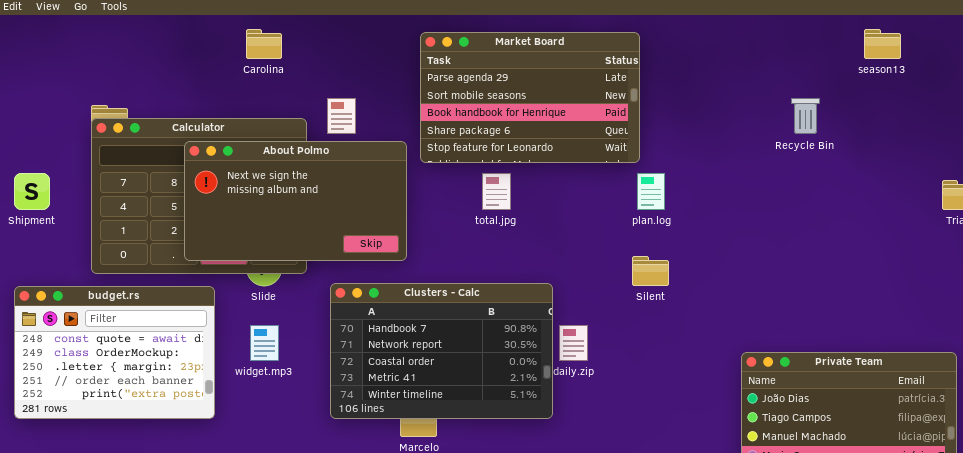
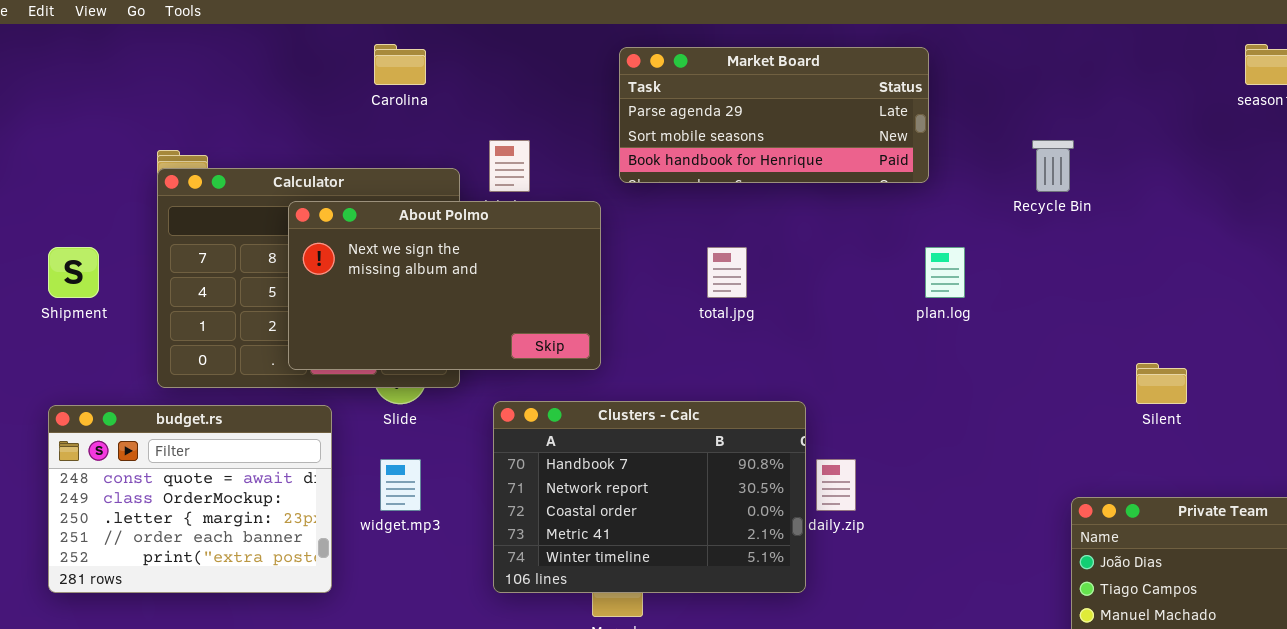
Market Board: [420,32,640,163] -> [619,47,929,183], resized
Recycle Bin: [791,98,820,134] -> [1032,140,1074,192], moved
Silent: [632,256,669,286] -> [1136,363,1187,404], moved

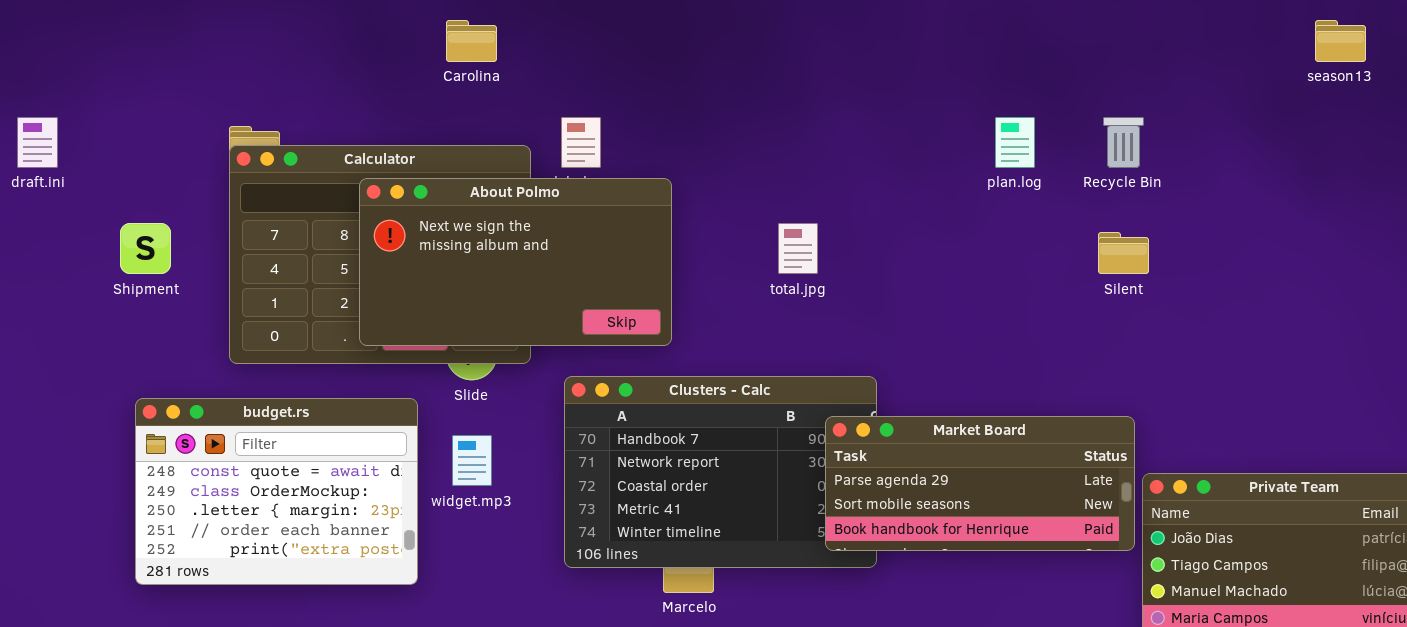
Market Board: [619,47,929,183] -> [825,416,1135,551], moved
plan.log: [925,247,965,298] -> [995,117,1035,168], moved
Silent: [1136,363,1187,404] -> [1098,232,1149,274], moved
budget.rs: [48,405,332,593] -> [135,398,418,585], moved

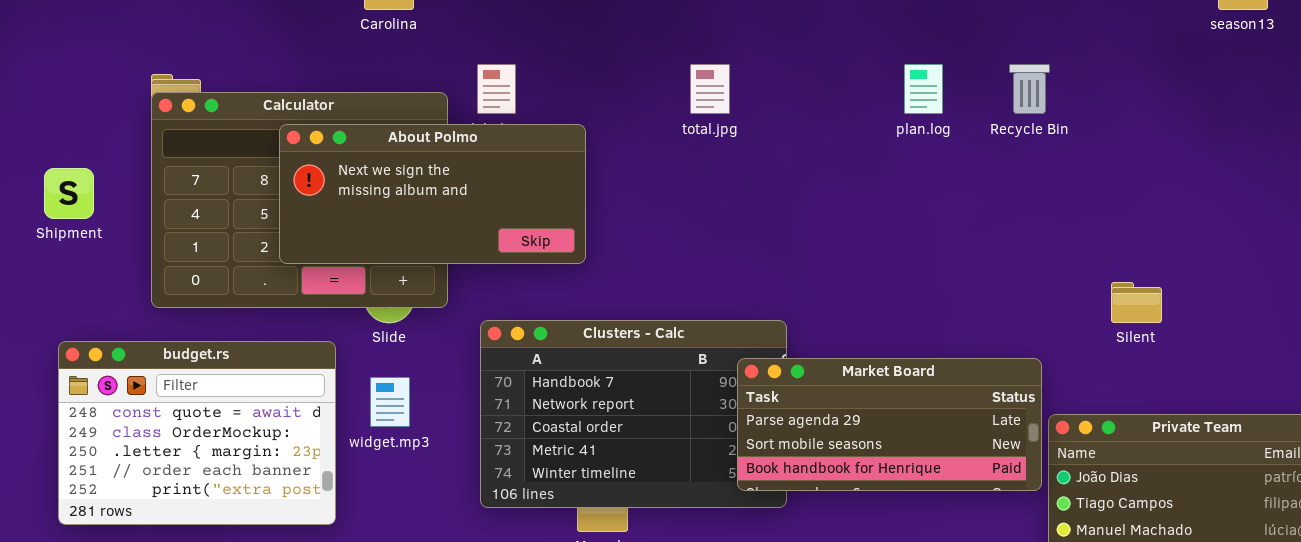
About Polmo: [359,178,672,346] -> [279,124,586,264], resized
total.jpg: [778,223,818,274] -> [690,64,730,114], moved
Silent: [1098,232,1149,274] -> [1111,282,1162,323], moved

